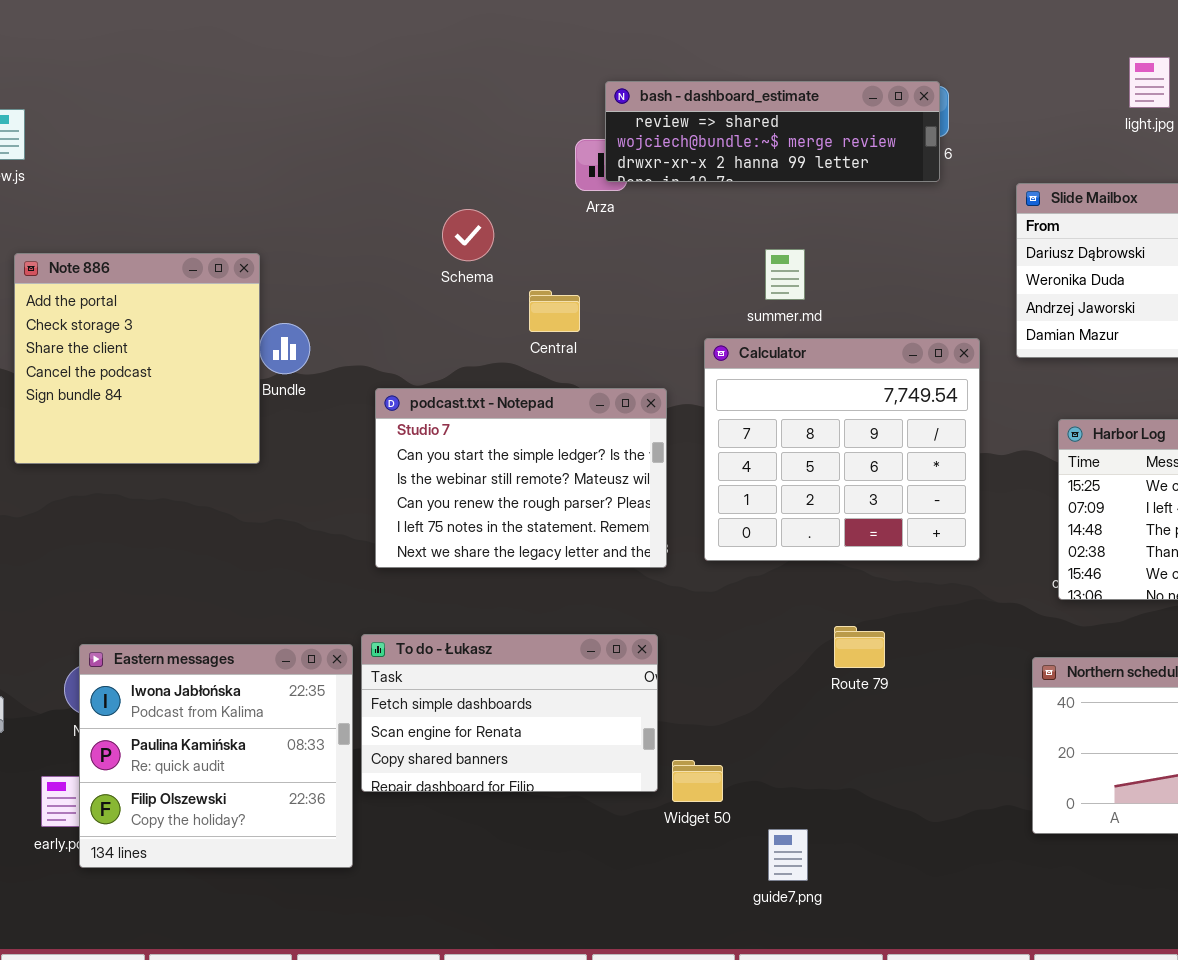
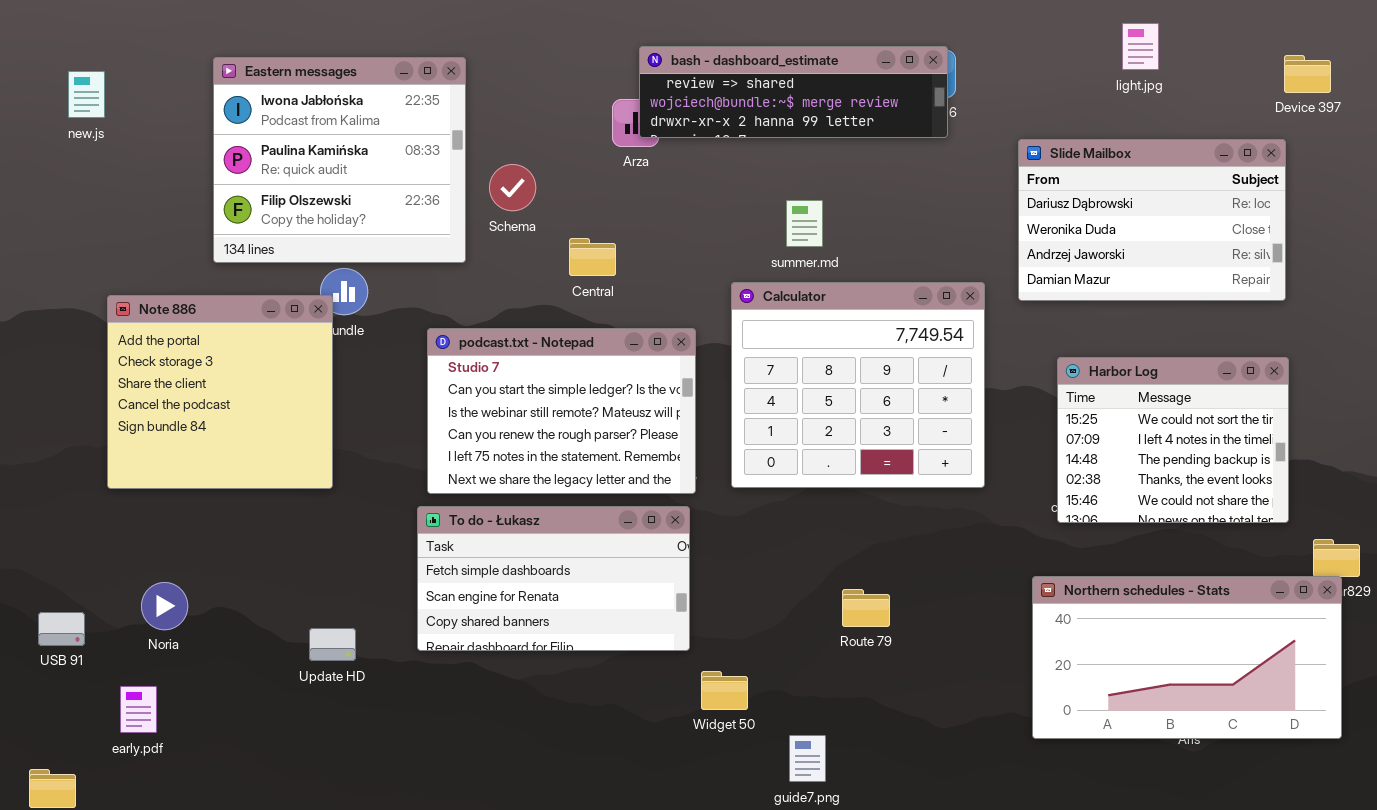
Note 886: [14,253,260,464] -> [107,295,333,489], moved
Route 79: [834,626,885,668] -> [842,589,890,627], moved
To do - Łukasz: [361,634,658,792] -> [417,506,690,651], moved
Eastern messages: [79,644,353,868] -> [213,57,466,263], moved

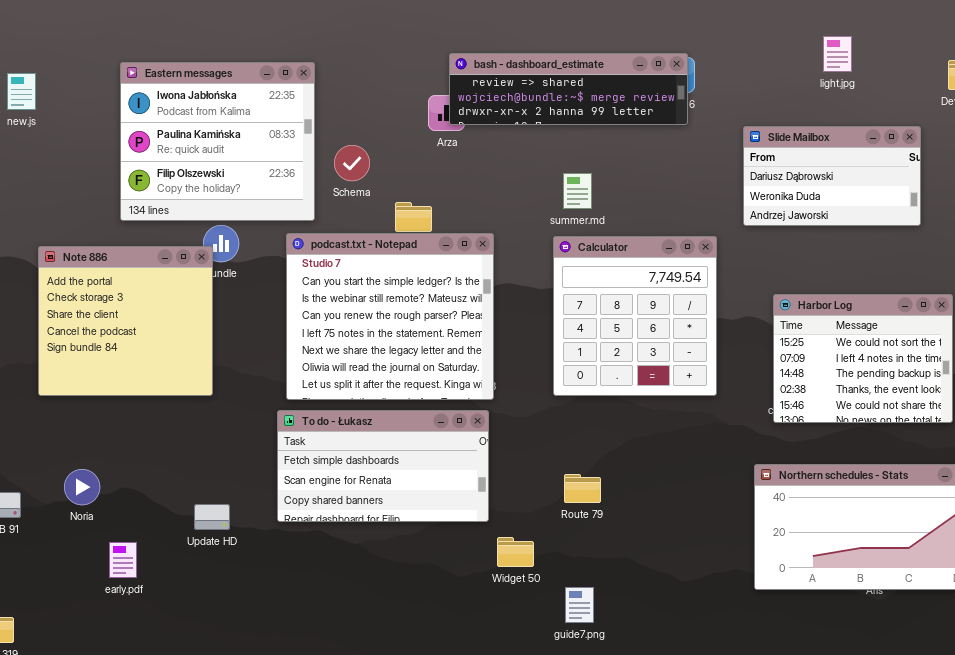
Slide Mailbox: [1018,139,1286,301] -> [743,126,921,226], resized
Calculator: [731,282,985,488] -> [553,236,717,396], resized
podcast.txt - Notepad: [427,328,696,494] -> [286,233,494,400], resized
Route 79: [842,589,890,627] -> [564,474,601,503], moved
early.pdf: [120,686,157,733] -> [109,542,137,578], moved

